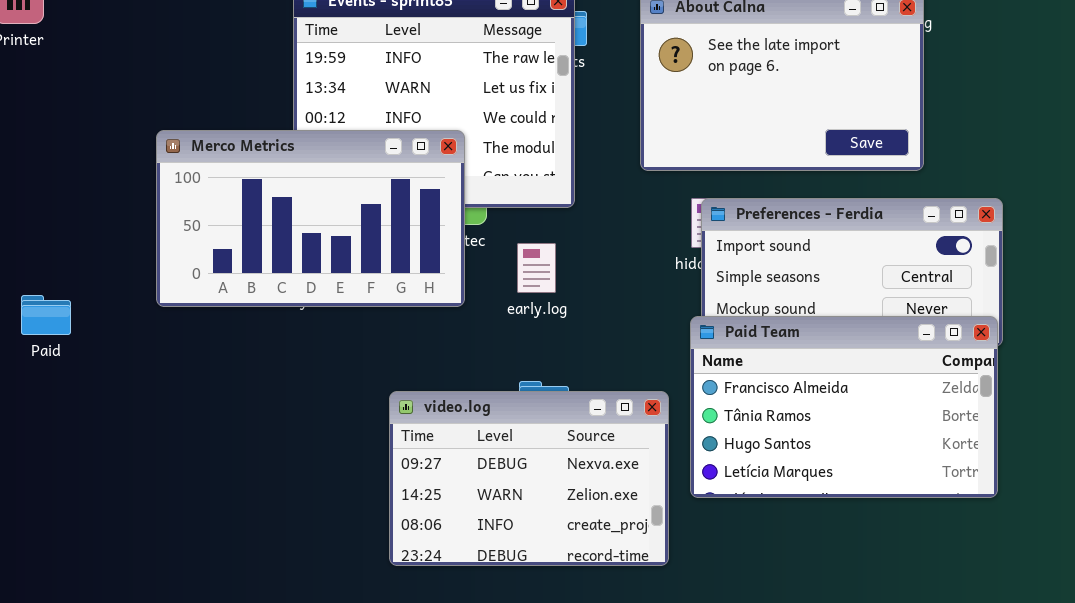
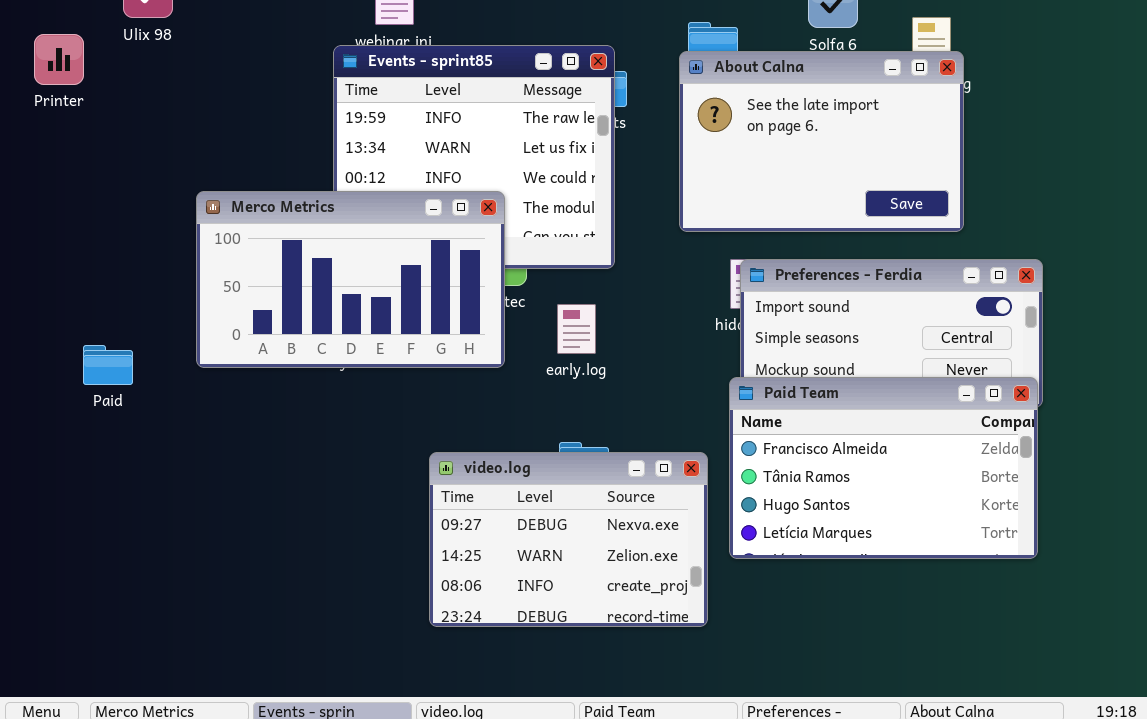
Paid: [21,295,71,335] -> [83,345,133,385], moved

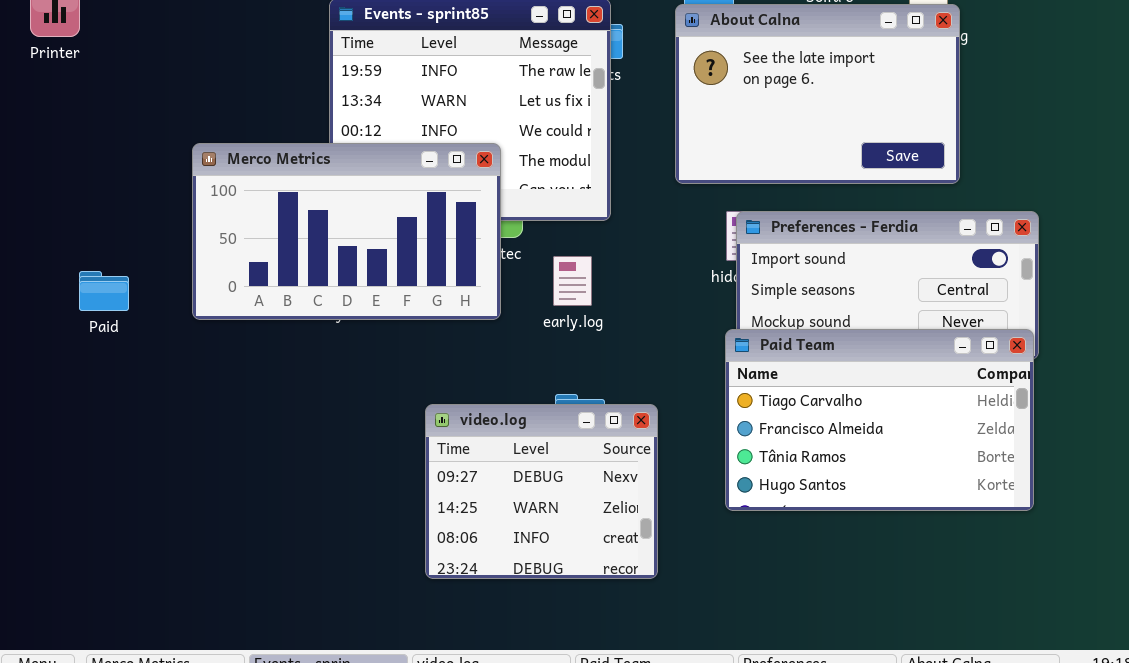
Paid: [83,345,133,385] -> [79,271,129,311], moved
Paid Team: [729,377,1038,559] -> [725,329,1034,511], scrolled up 1 row
video.log: [429,452,708,627] -> [425,404,658,579], resized

